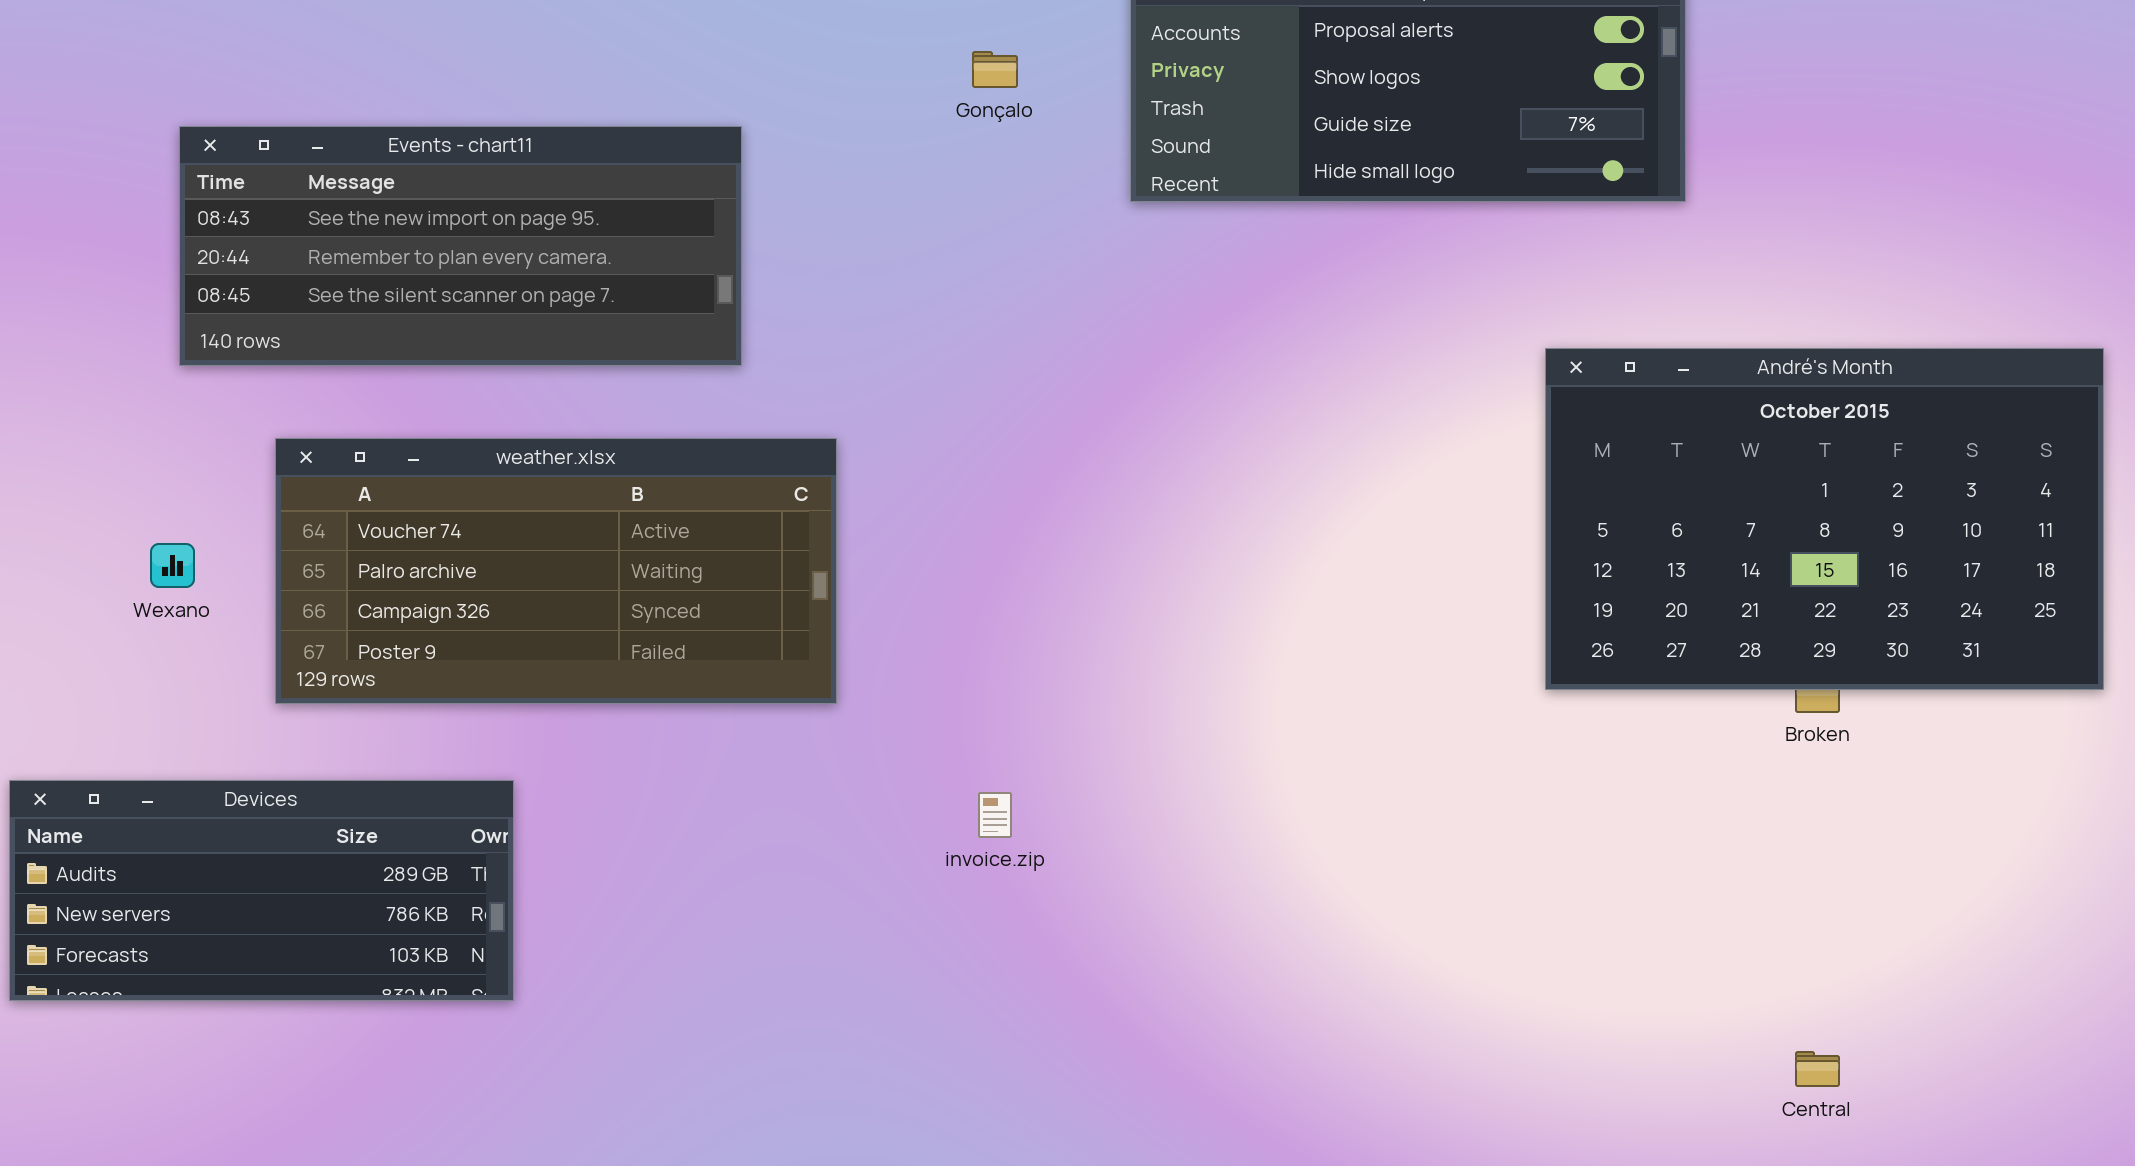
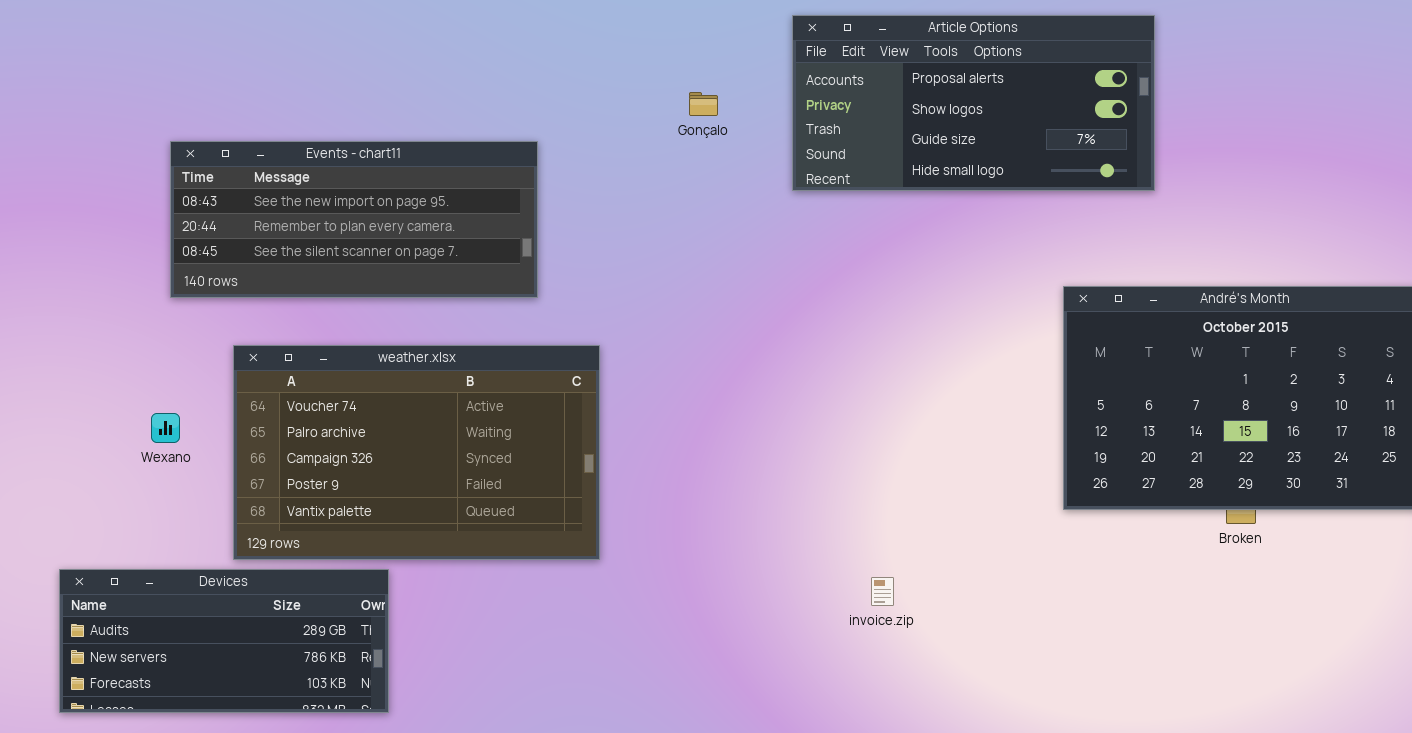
weather.xlsx: [275,438,837,704] -> [233,345,600,560], resized
invoice.zip: [978,792,1012,838] -> [871,577,894,606], moved

